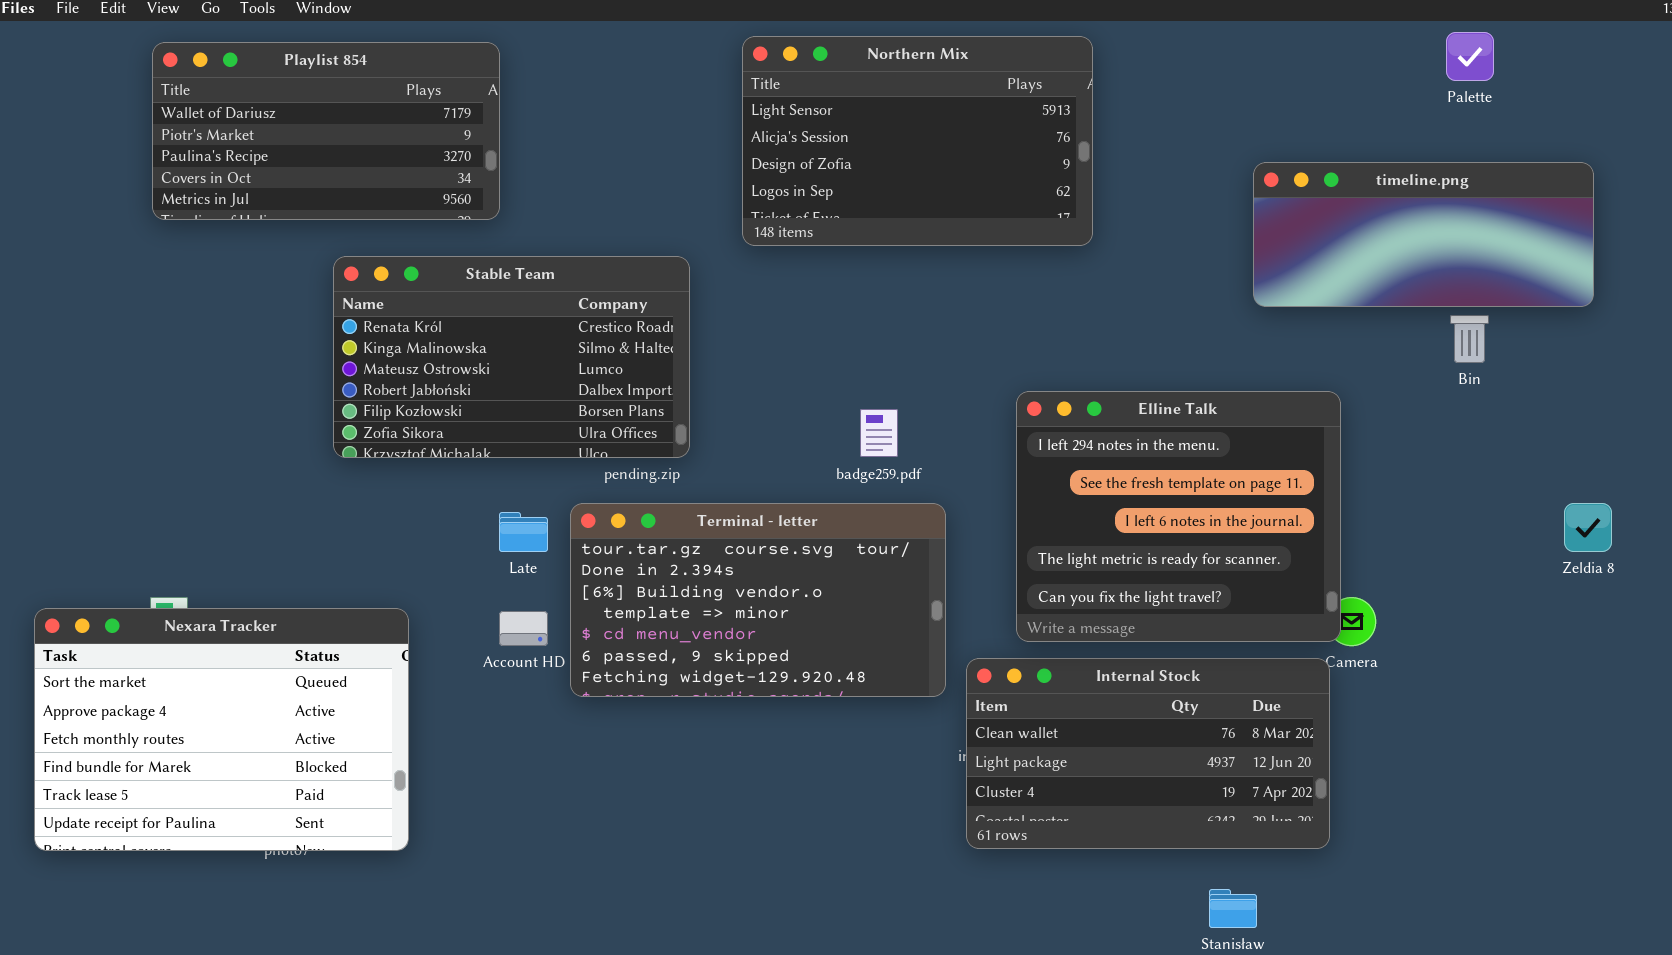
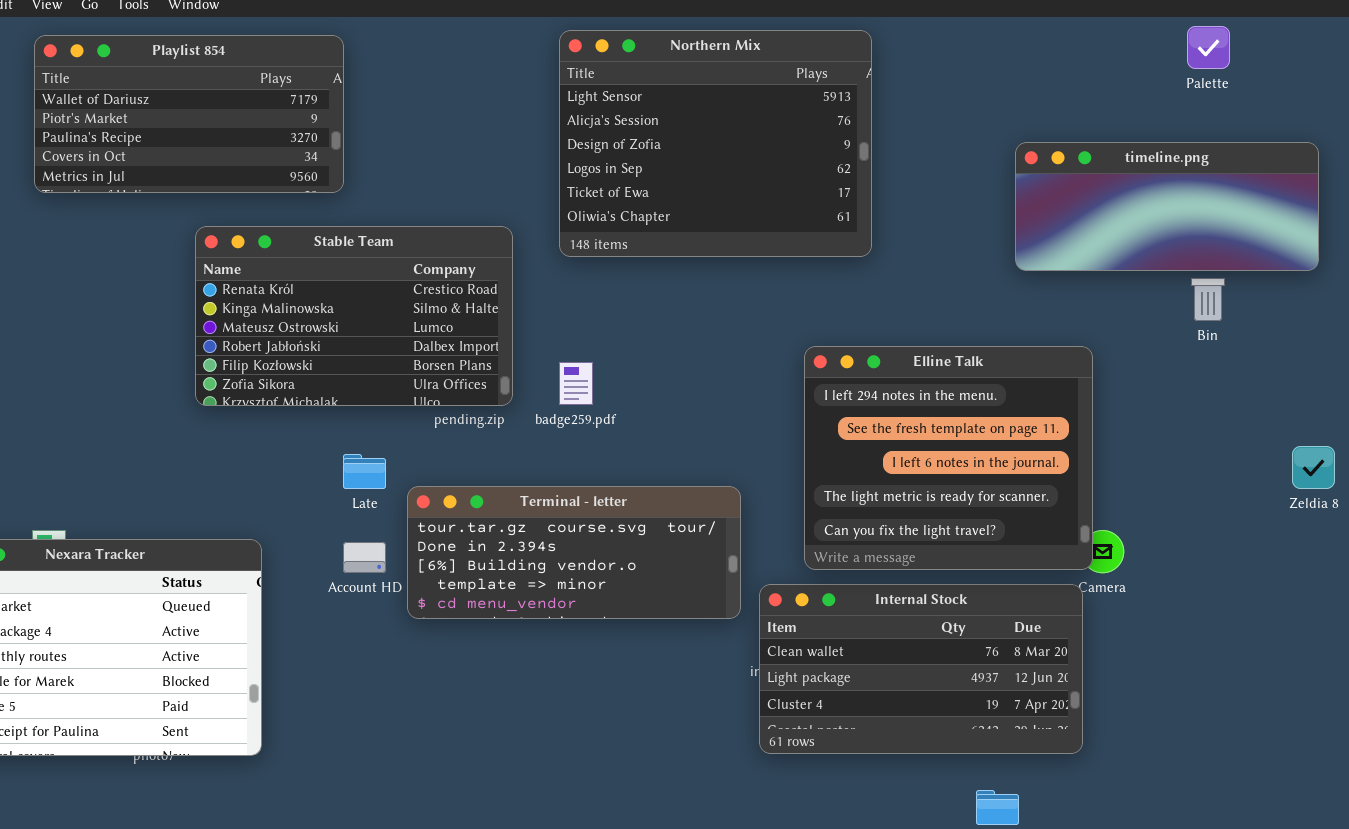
Northern Mix: [742,36,1093,246] -> [559,30,872,257], resized
badge259.pdf: [860,409,898,457] -> [559,362,593,405], moved
Terminal - letter: [570,503,946,697] -> [407,486,741,619], resized

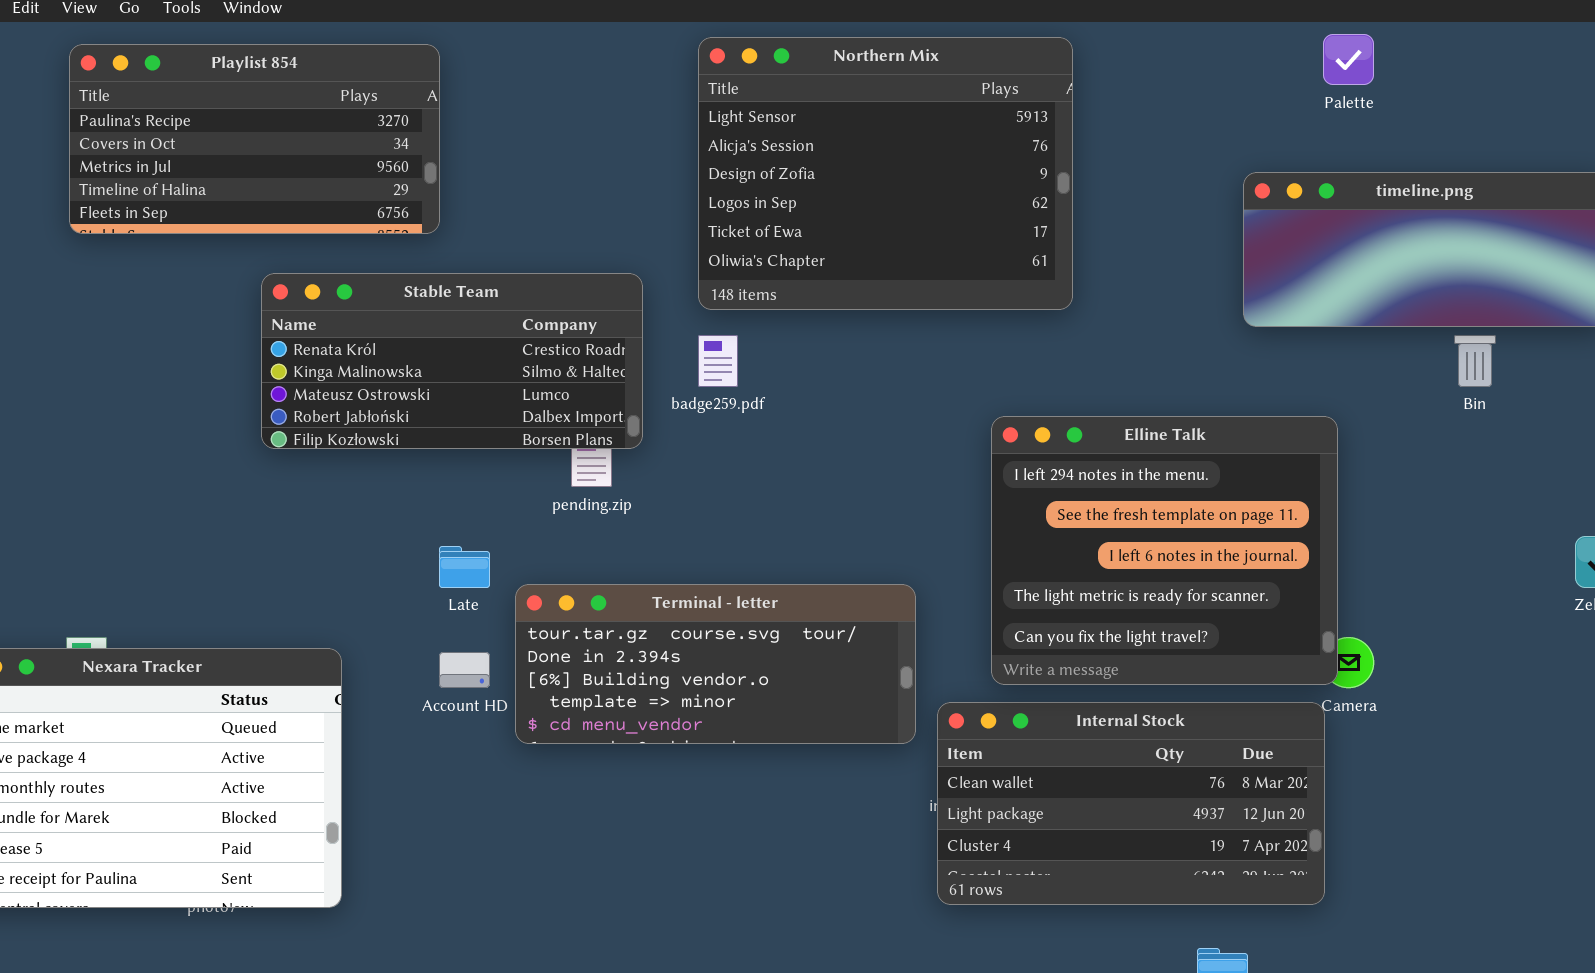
Palette: [1187,26,1230,69] -> [1323,34,1374,85], moved
Playlist 854: [34,35,344,193] -> [69,44,440,234], scrolled down 2 rows
Stable Team: [195,226,513,406] -> [261,273,643,449], resized
badge259.pdf: [559,362,593,405] -> [698,335,738,387], moved

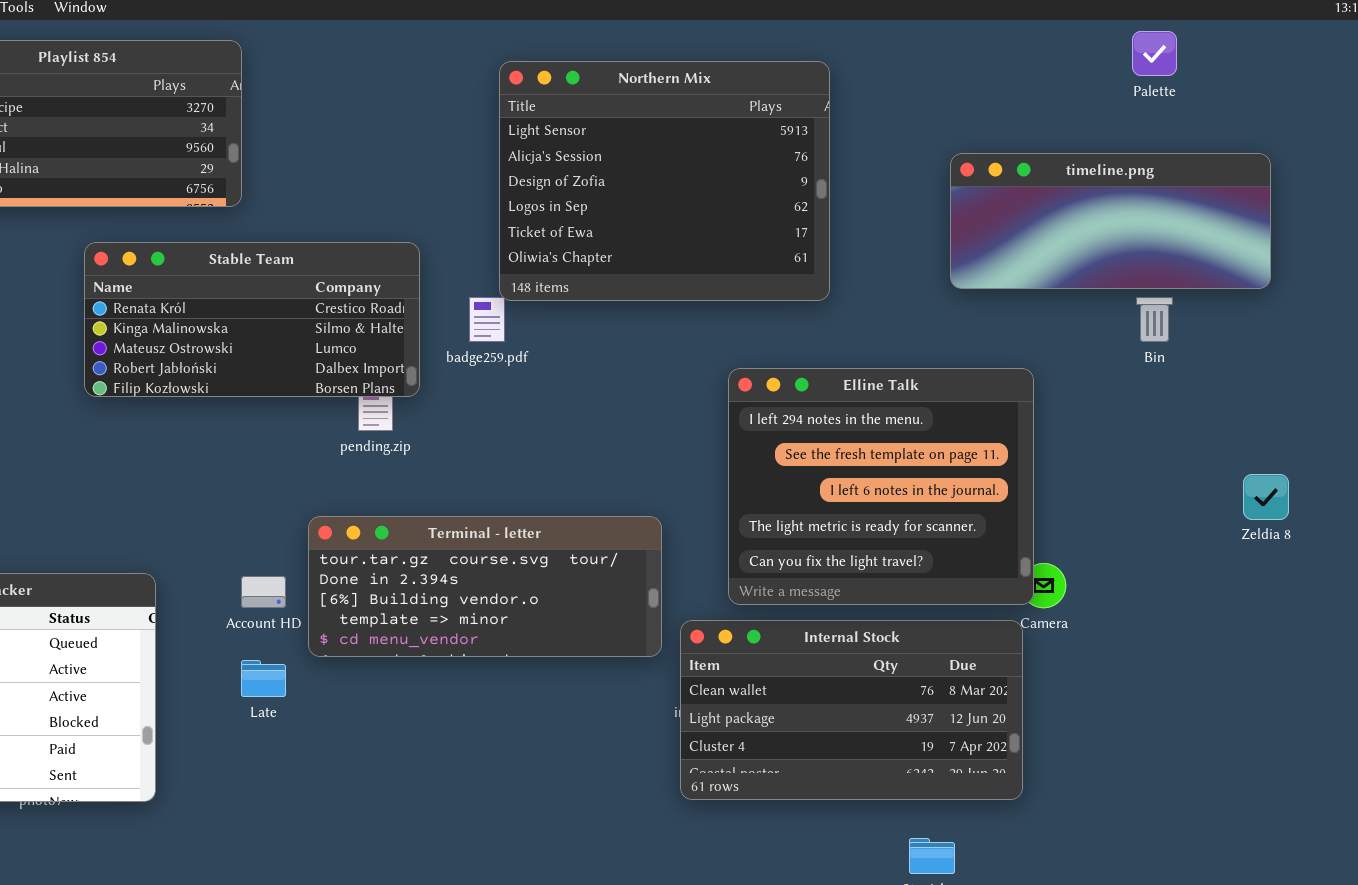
Palette: [1323,34,1374,85] -> [1132,31,1177,76], moved
Northern Mix: [698,37,1073,310] -> [499,61,830,301], moved
Late: [439,546,490,588] -> [241,660,286,697], moved

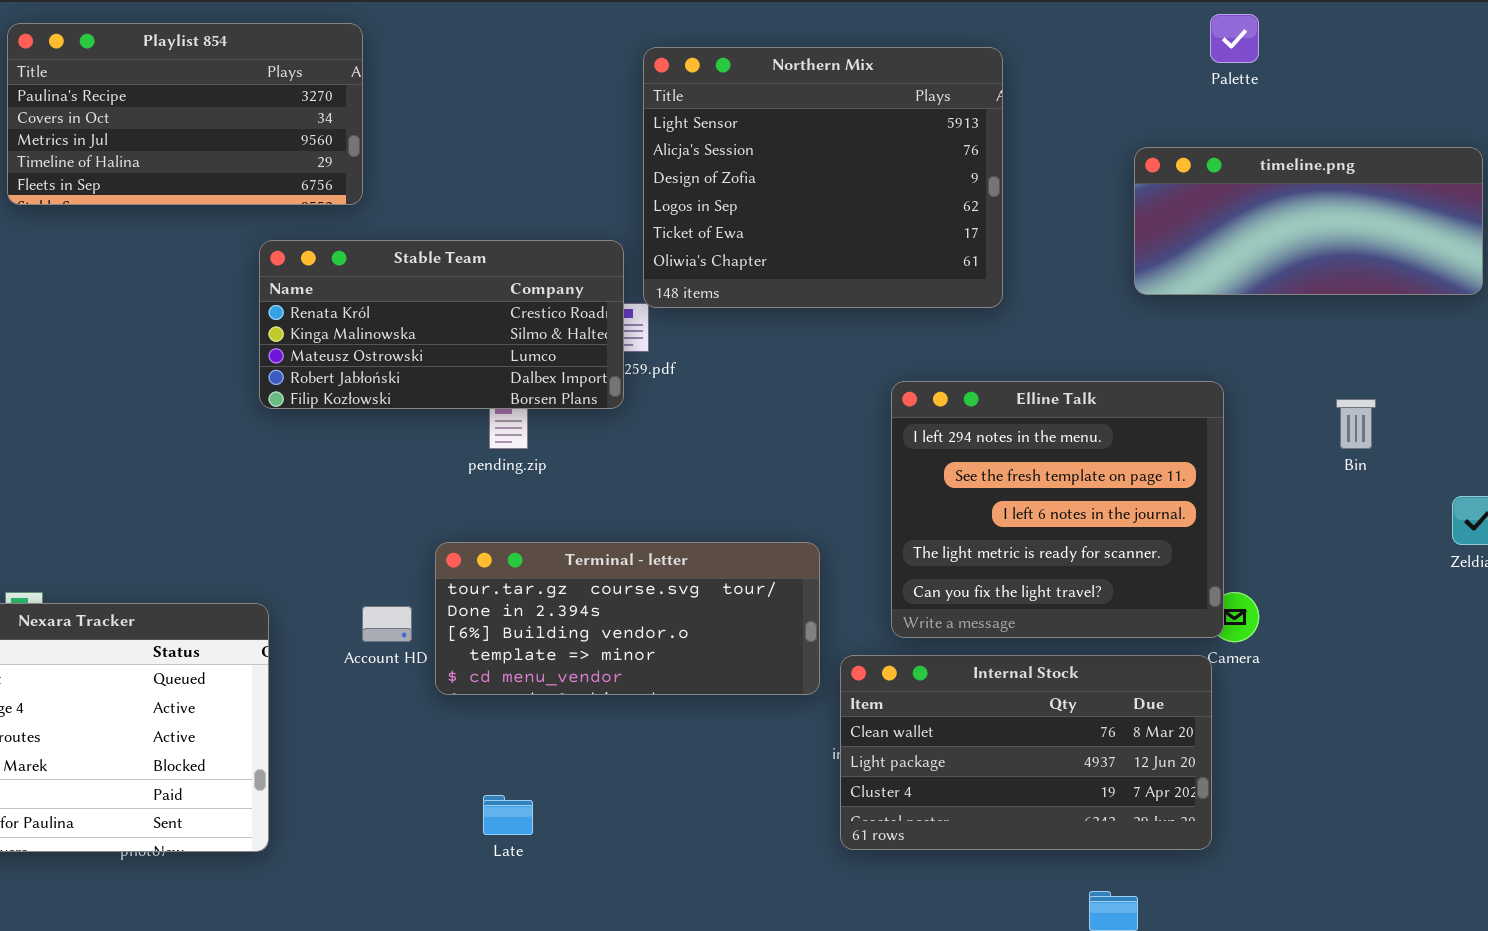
Palette: [1132,31,1177,76] -> [1210,14,1259,63], moved
Stable Team: [84,242,420,397] -> [259,240,624,409], moved
Bin: [1136,297,1173,342] -> [1336,399,1376,449], moved
Late: [241,660,286,697] -> [483,795,533,835], moved

